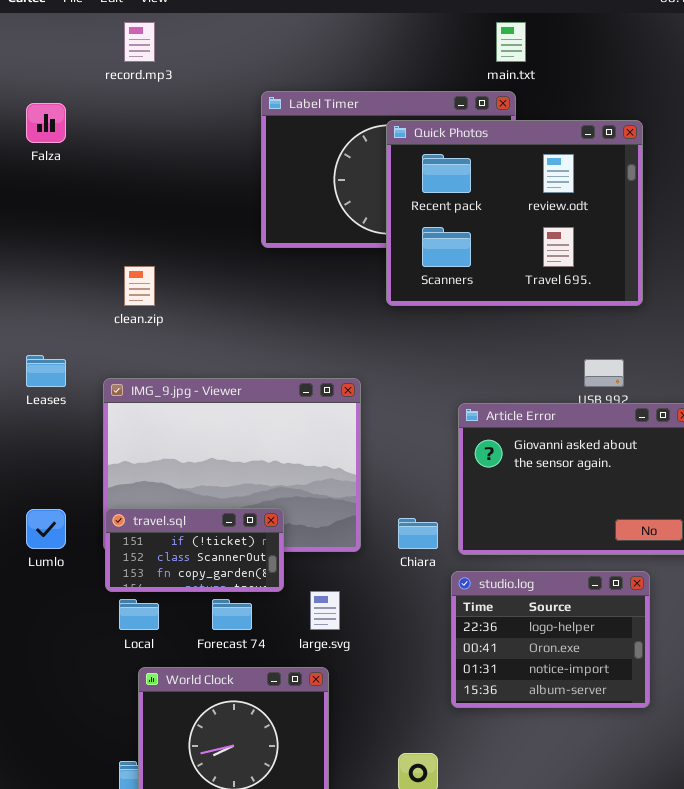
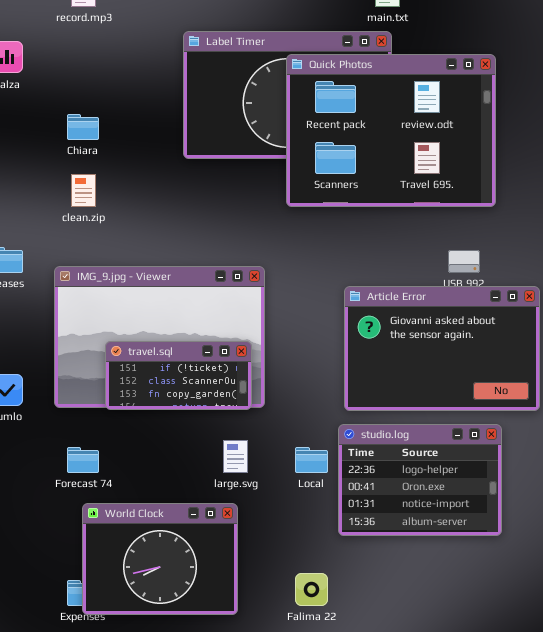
travel.sql: [105,508,284,592] -> [105,341,252,410], moved
Chiara: [398,518,438,549] -> [67,114,99,140], moved
Local: [119,599,159,630] -> [295,447,328,473], moved
Forecast 74: [212,599,252,630] -> [67,447,99,473], moved

